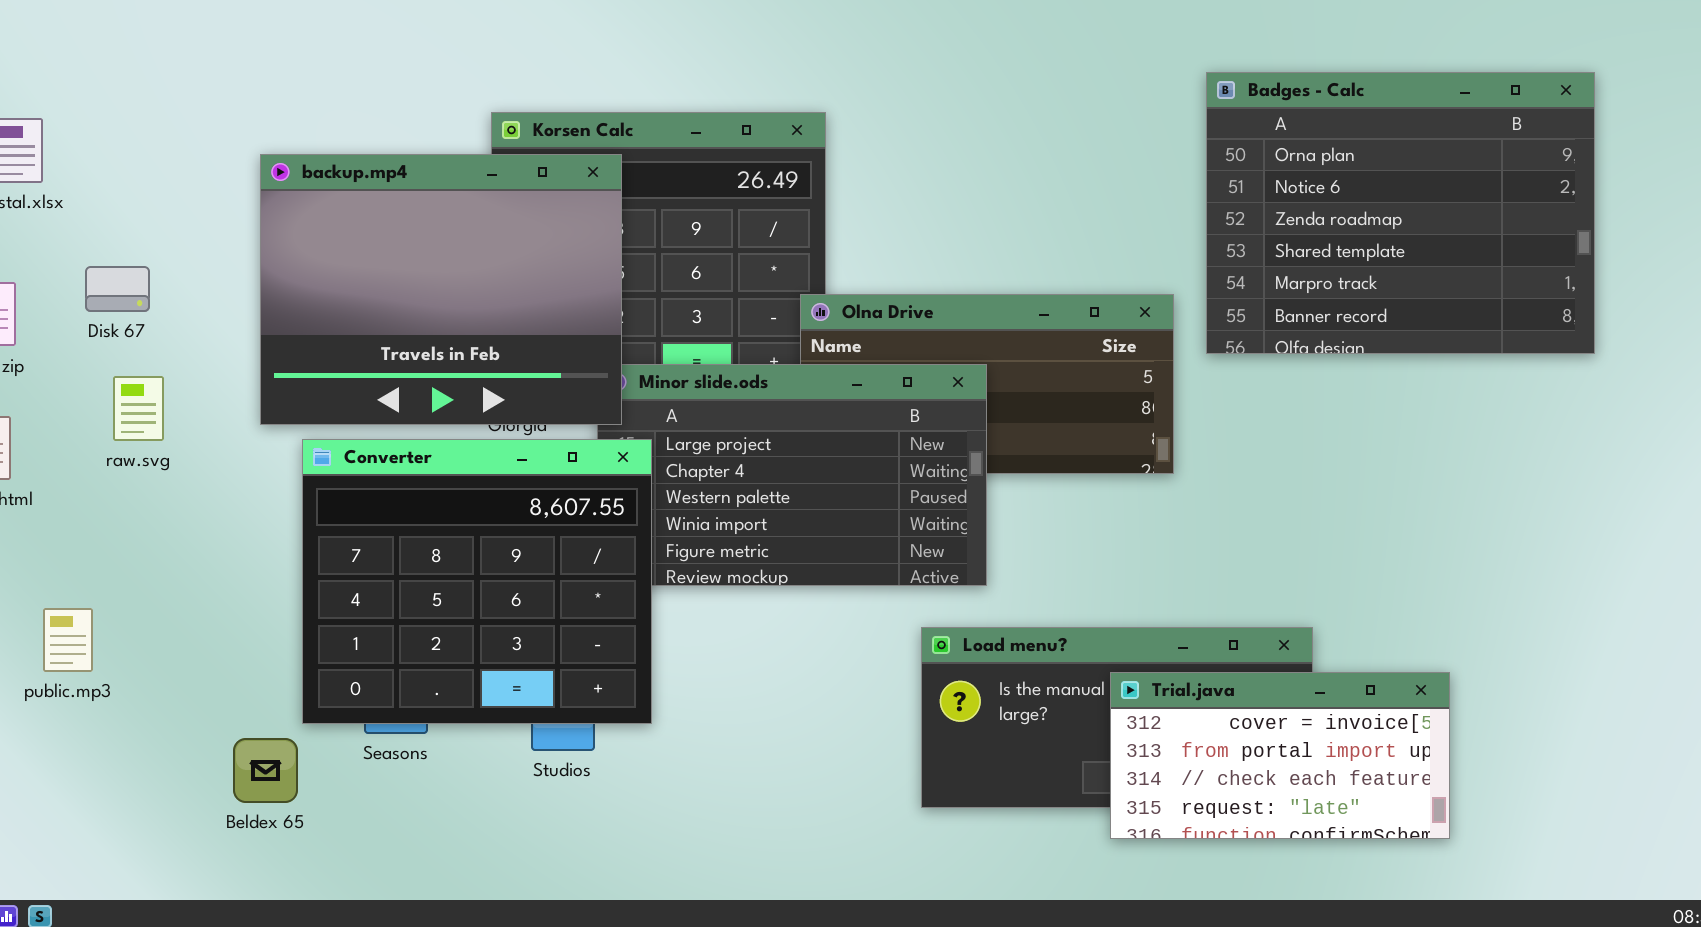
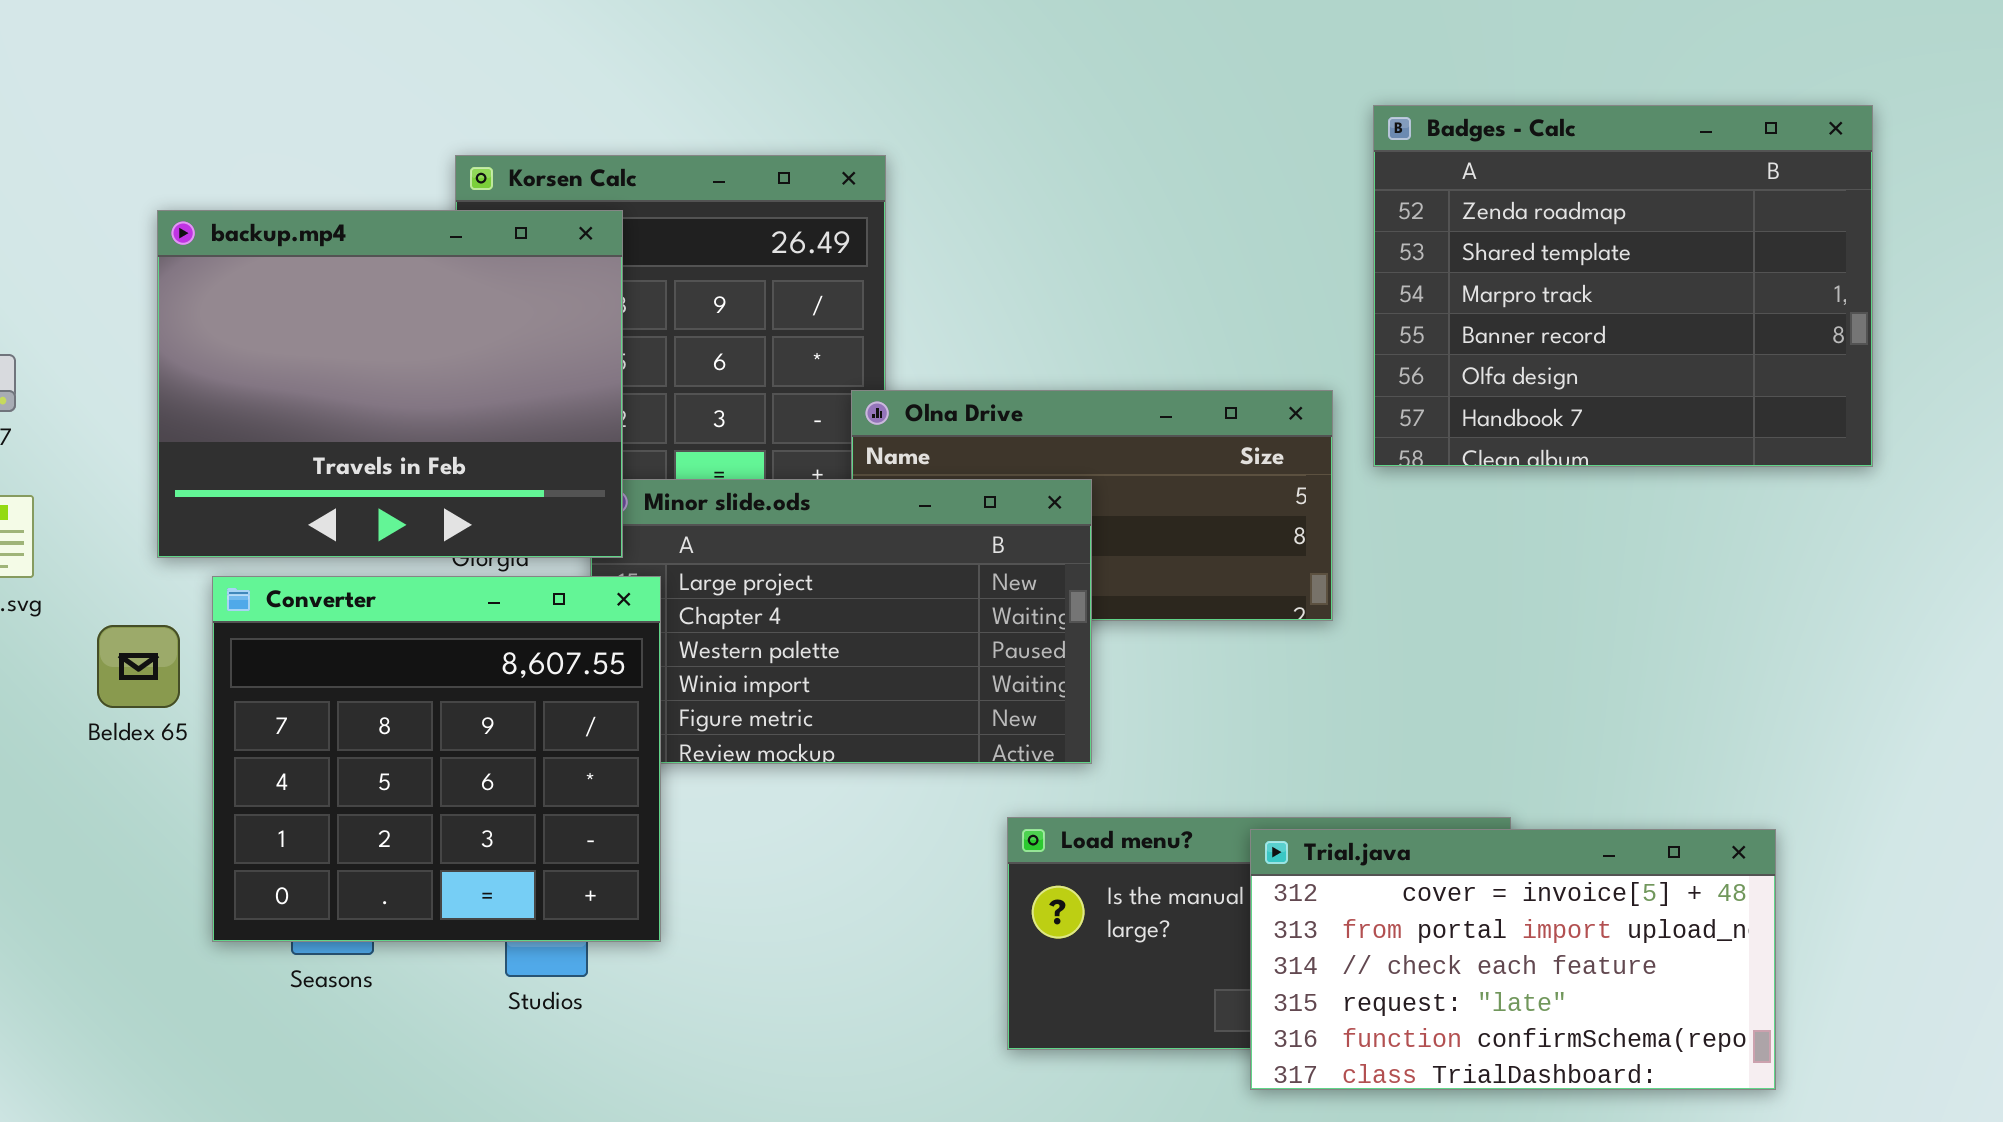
Badges - Calc: [1206,72,1595,354] -> [1373,105,1873,467], scrolled down 2 rows
Trial.java: [1110,672,1450,839] -> [1250,829,1776,1090], resized
Beldex 65: [233,738,298,803] -> [97,625,180,708], moved

